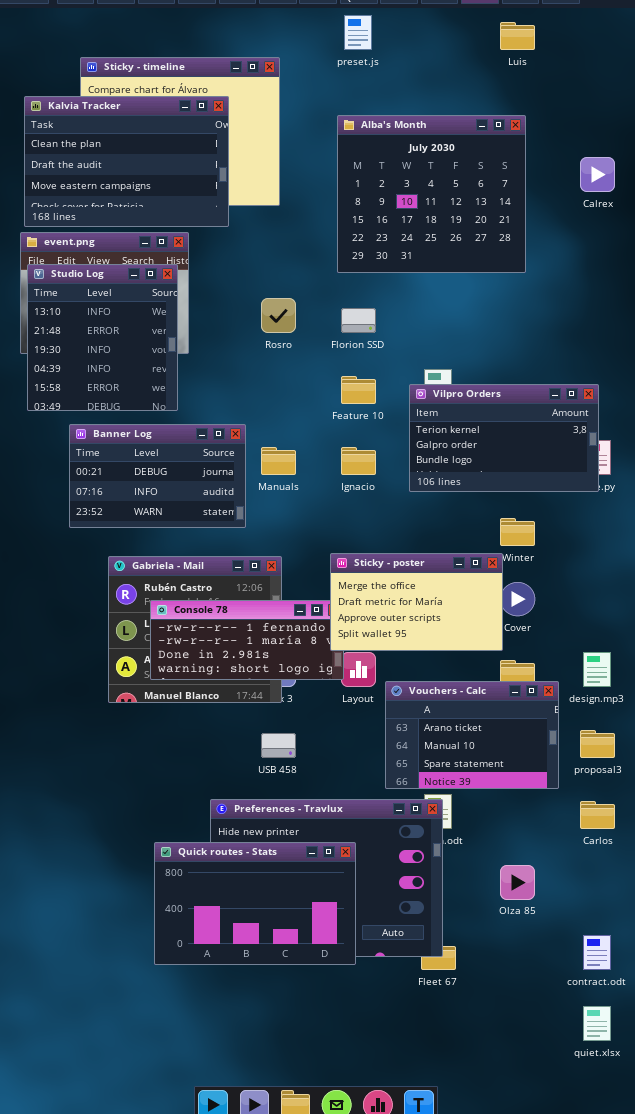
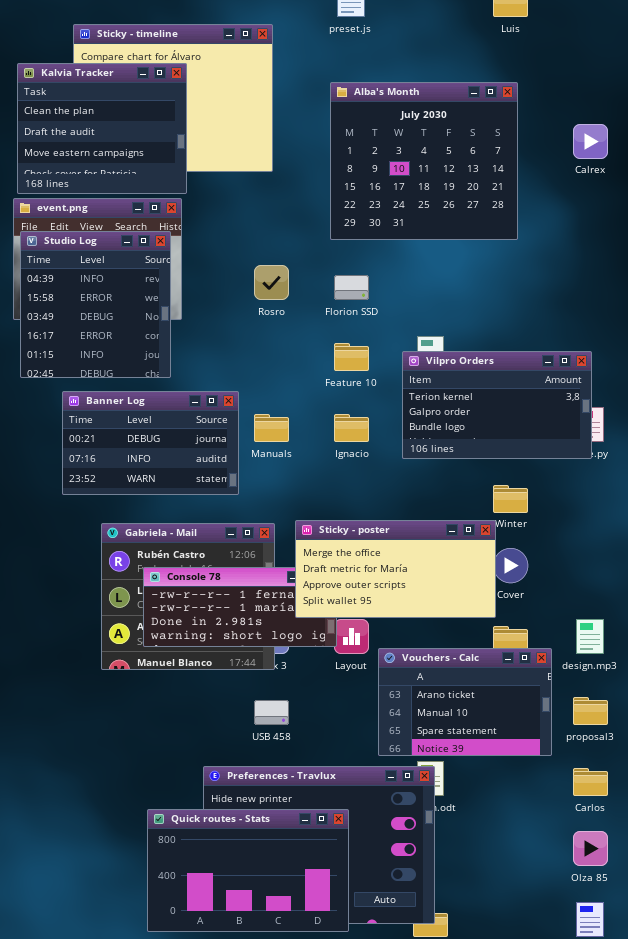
Kalvia Tracker: [24,96,229,227] -> [17,63,187,194], resized
Studio Log: [27,264,178,411] -> [20,231,171,378], scrolled down 3 rows
Sticky - poster: [330,553,503,651] -> [295,520,496,618], resized
Olza 85: [500,865,535,900] -> [573,831,608,866], moved

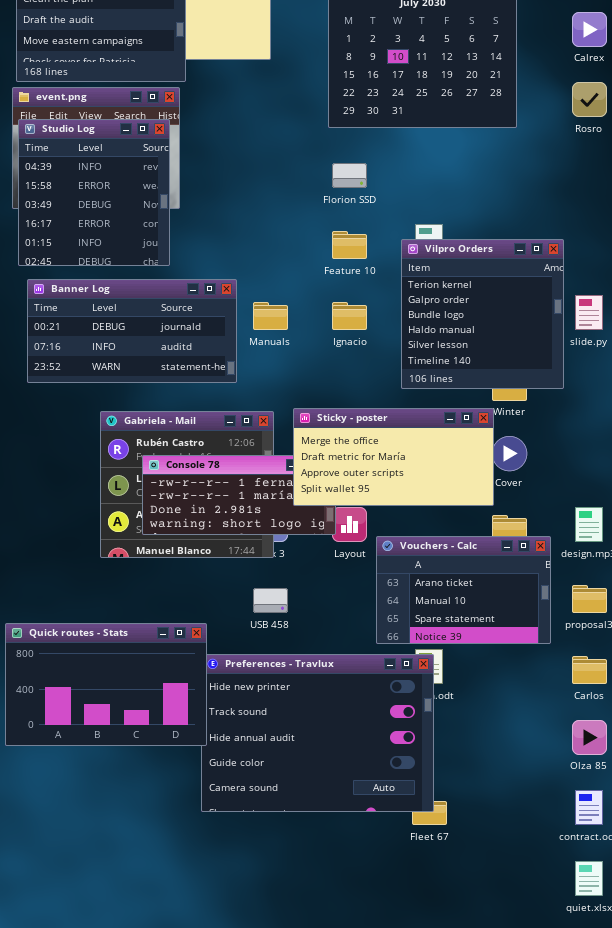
Rosro: [254,265,289,300] -> [572,82,607,117], moved
Vilpro Orders: [402,351,592,459] -> [401,239,564,389], resized
Banner Log: [62,391,239,495] -> [27,279,237,383], resized
Quick routes - Stats: [147,809,349,932] -> [5,623,207,746], moved

